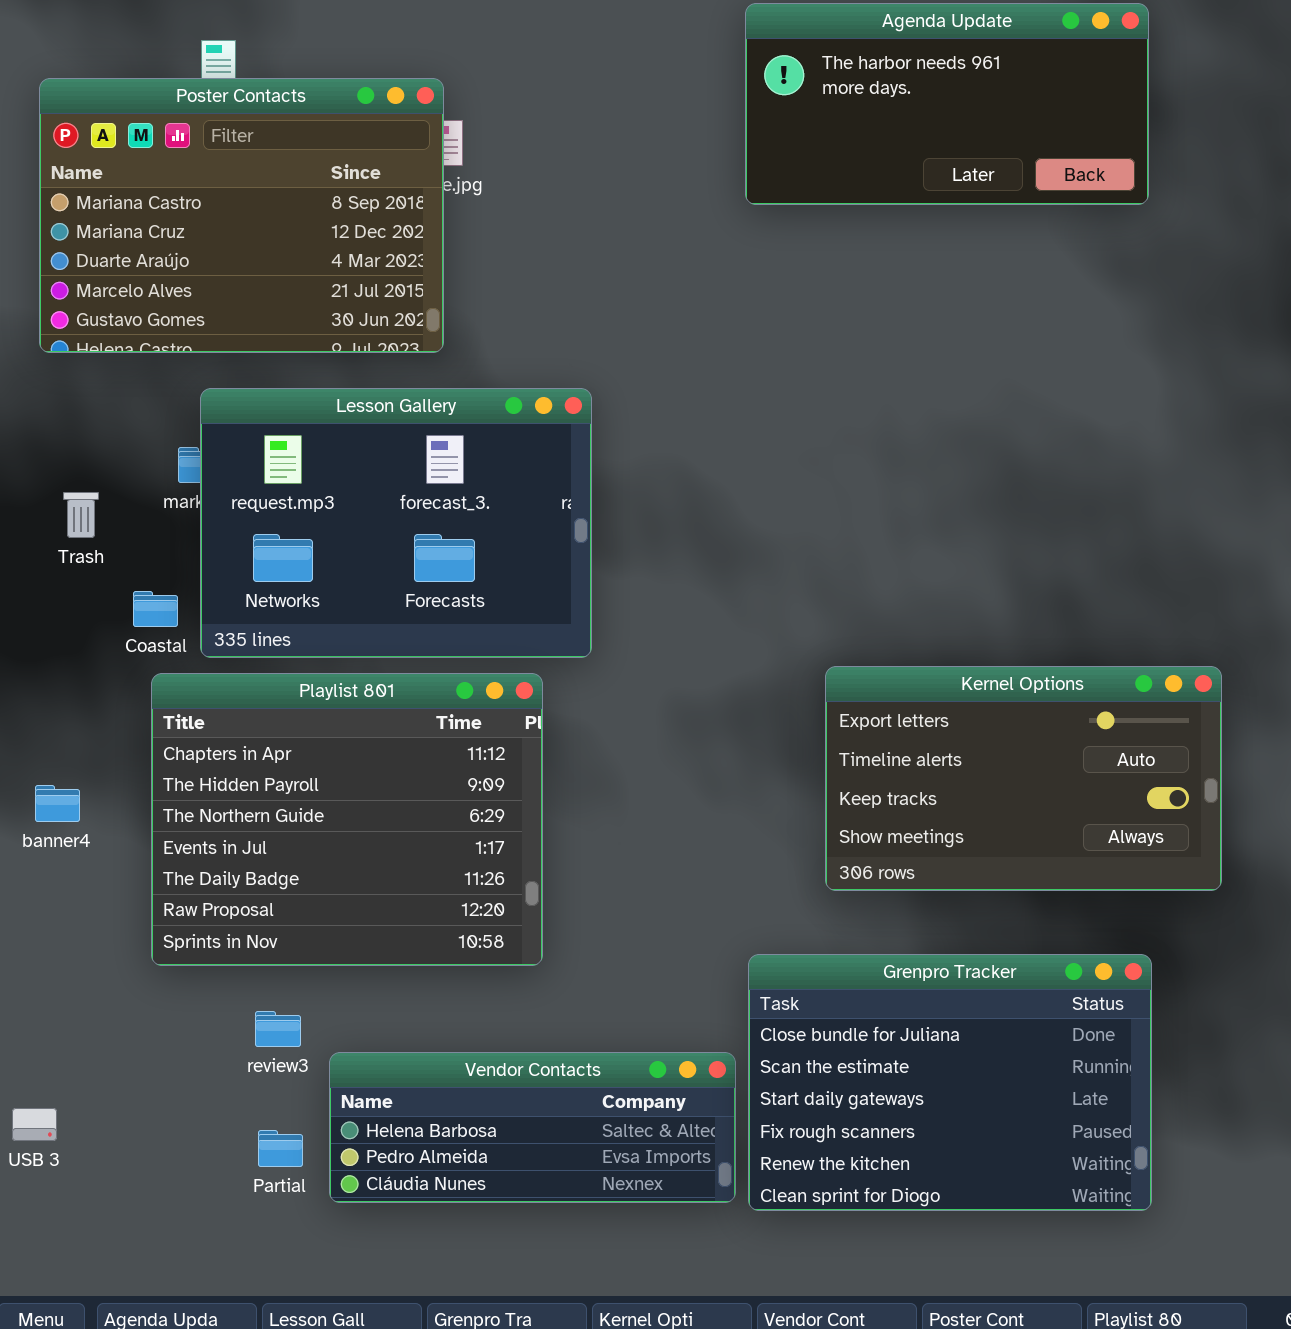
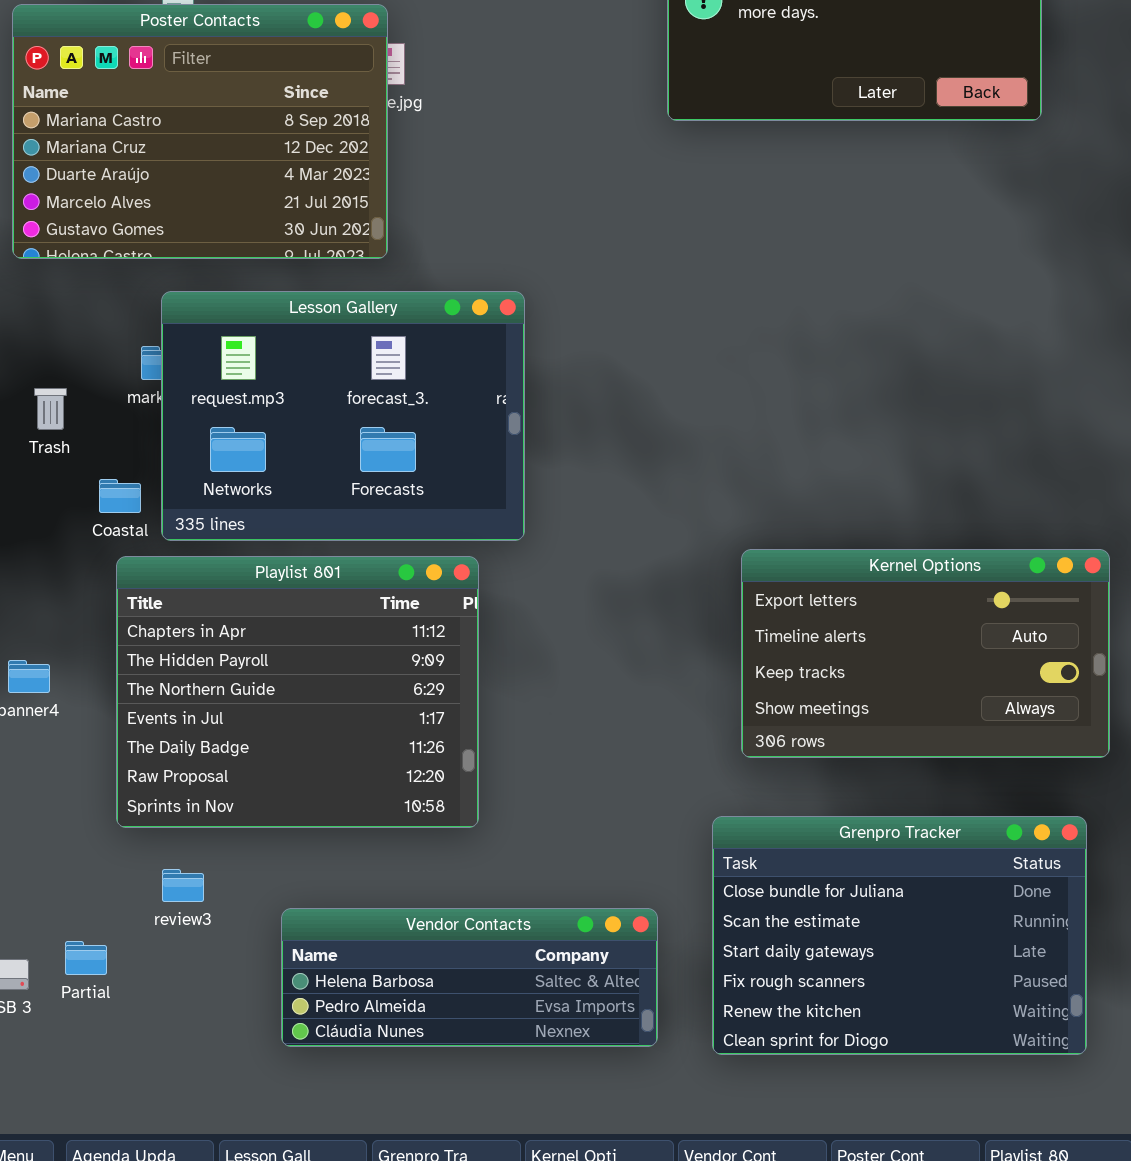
Grenpro Tracker: [748,954,1152,1211] -> [712,816,1087,1055], moved
review3: [255,1011,301,1047] -> [162,869,204,902], moved
Partial: [258,1130,303,1167] -> [65,941,107,975], moved

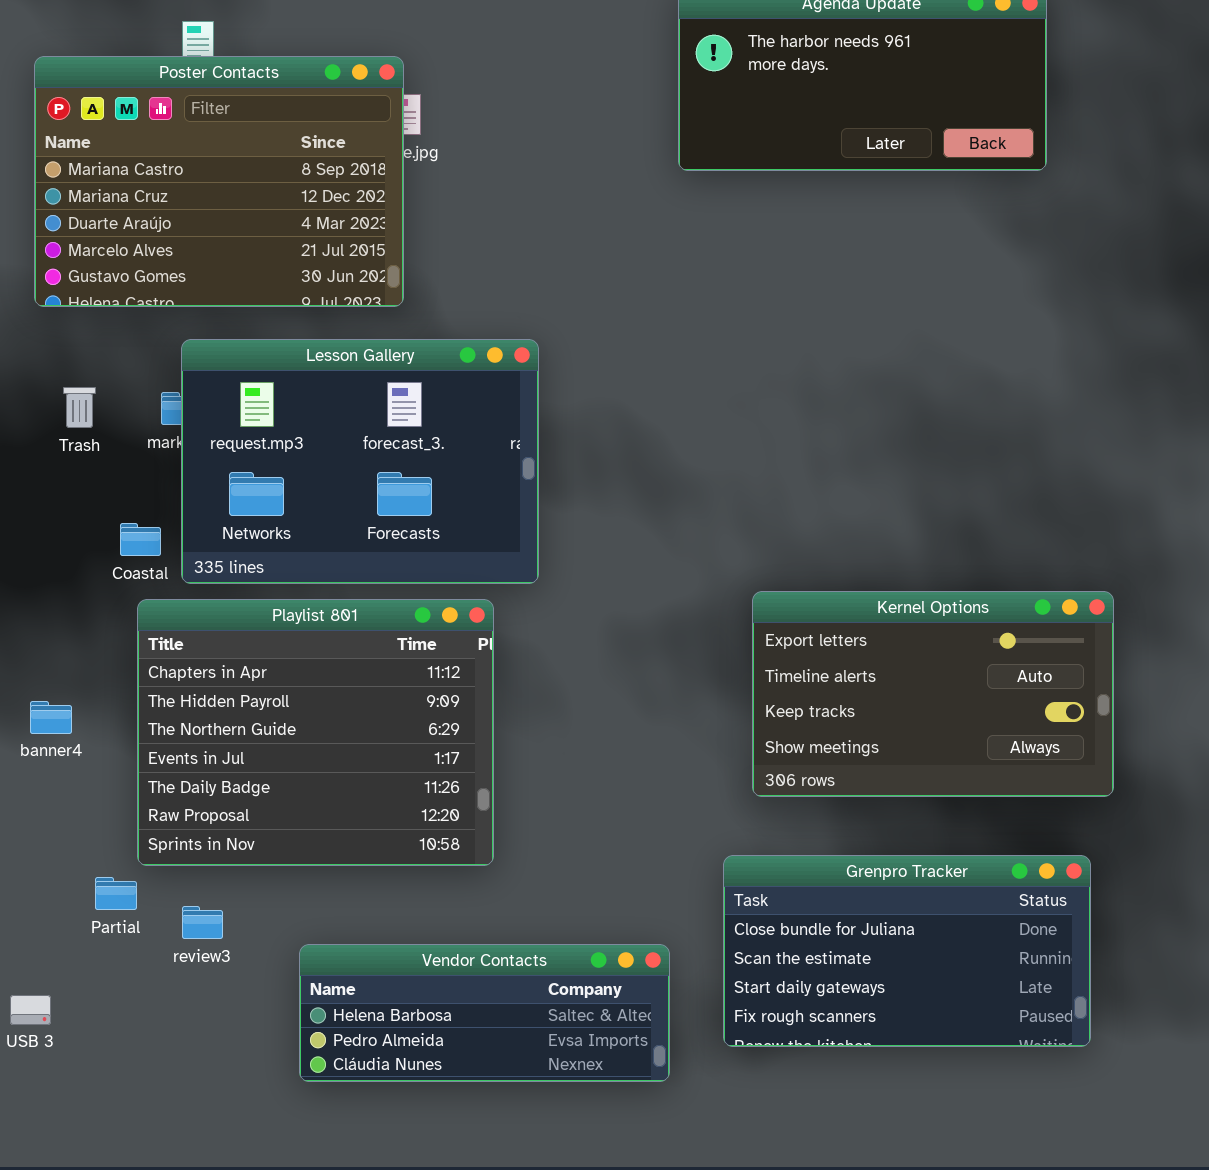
Trash: [34,388,67,430] -> [63,387,96,428], moved
Grenpro Tracker: [712,816,1087,1055] -> [723,855,1091,1047], resized
Partial: [65,941,107,975] -> [95,877,137,910], moved

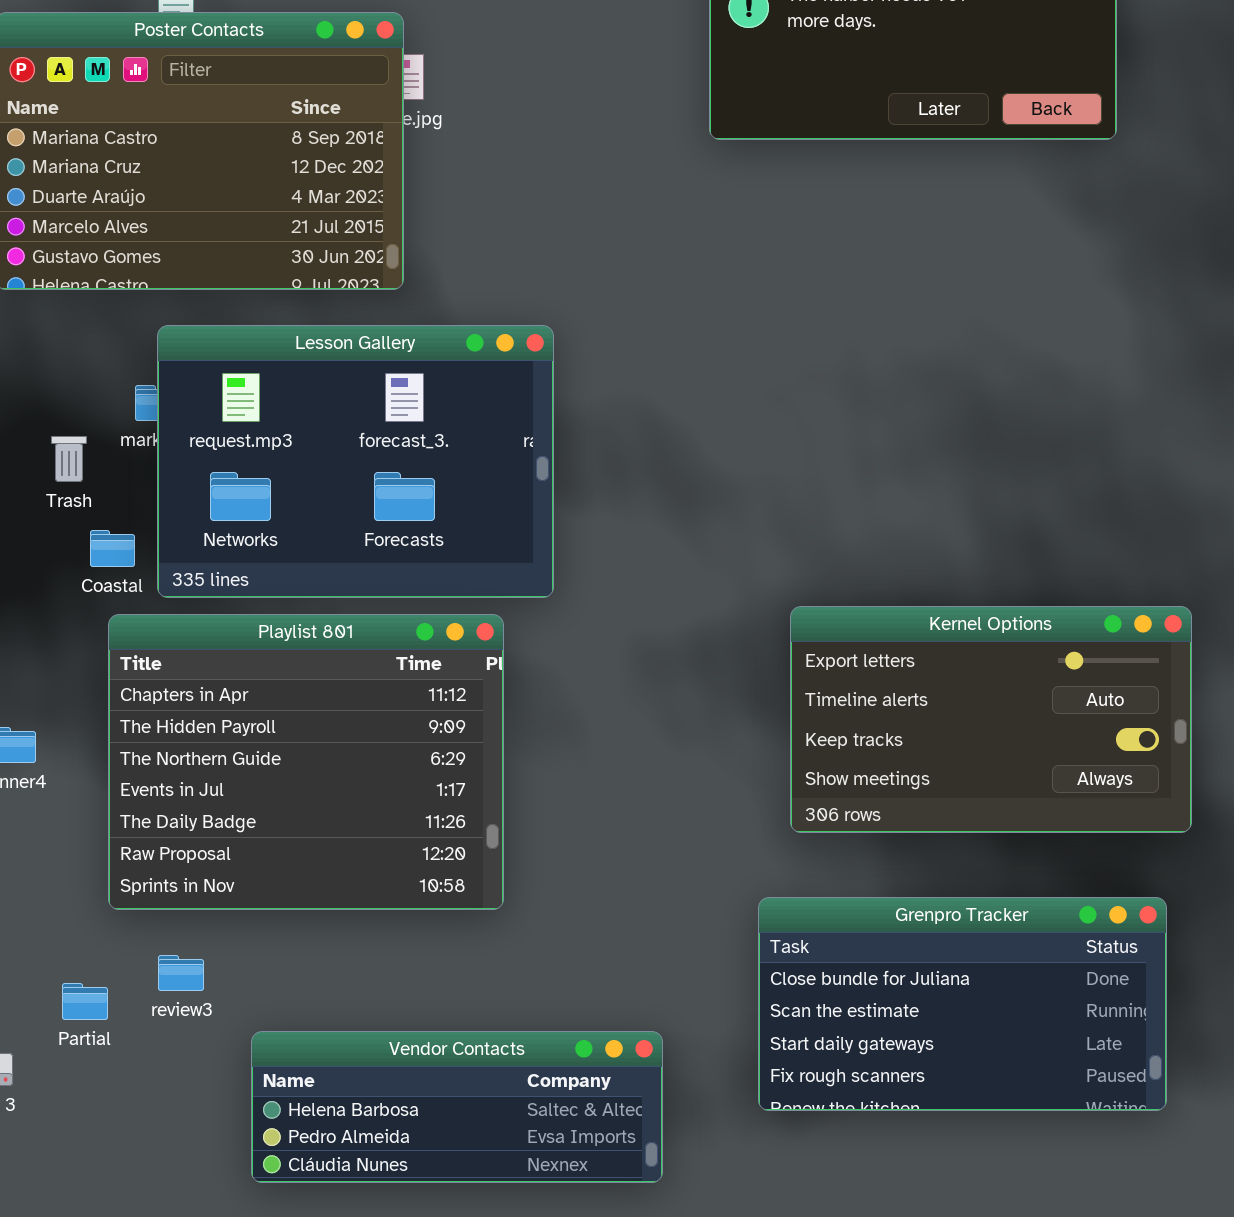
Trash: [63,387,96,428] -> [51,436,87,482], moved
Partial: [95,877,137,910] -> [62,983,108,1020], moved
Vendor Contacts: [299,944,670,1082] -> [251,1031,663,1183], moved

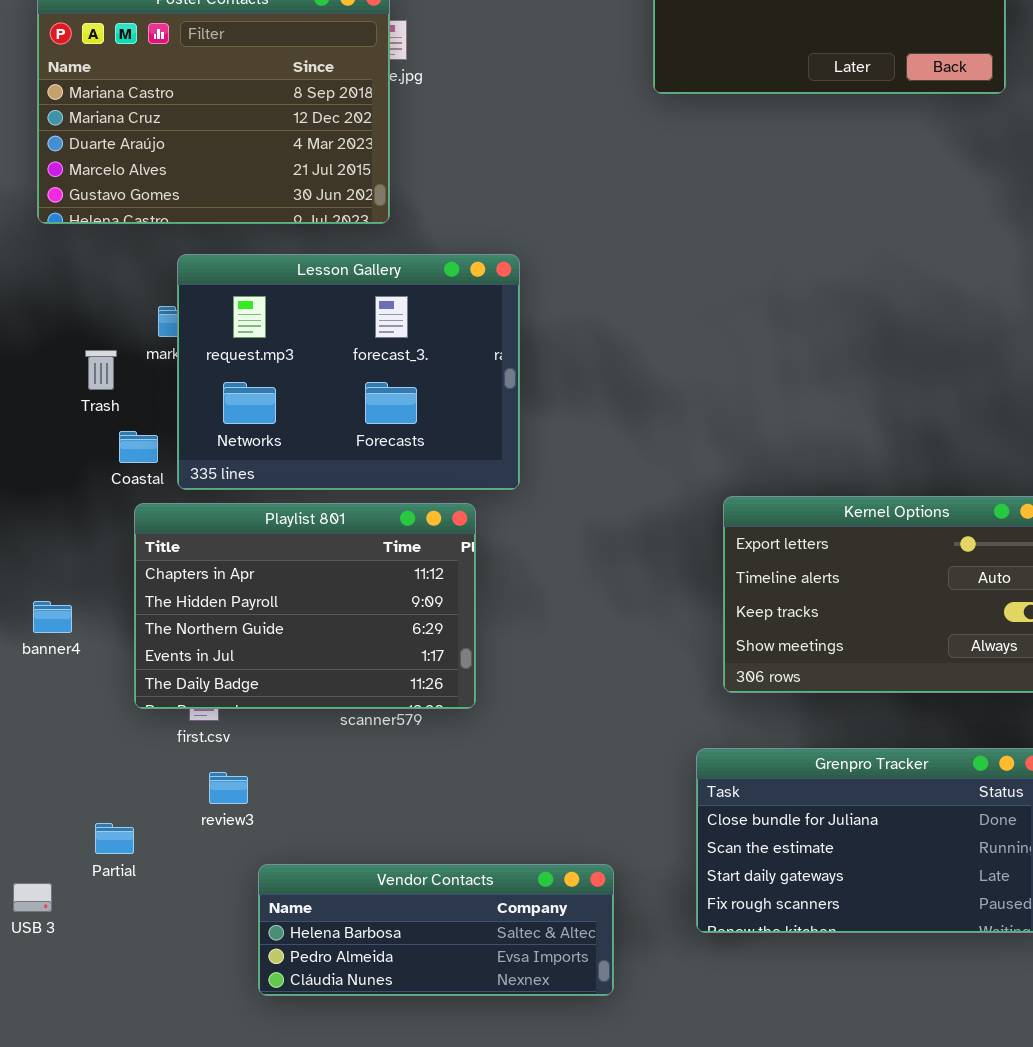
Playlist 801: [108,614,504,910] -> [134,503,476,709], resized
review3: [158,955,204,991] -> [209,772,248,804], moved

